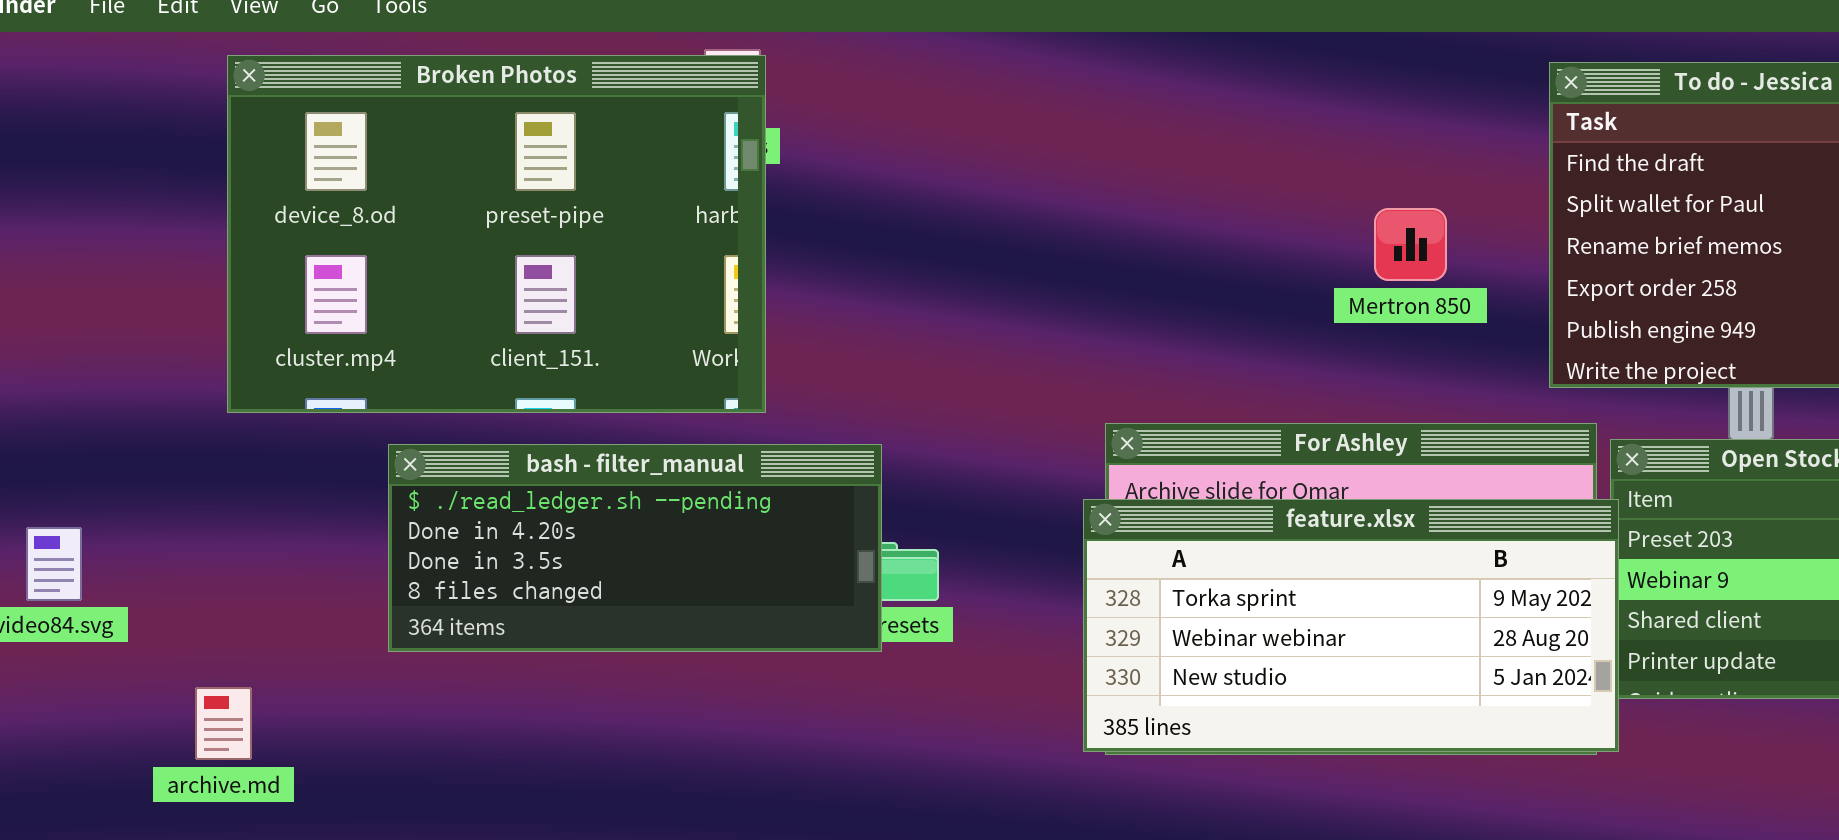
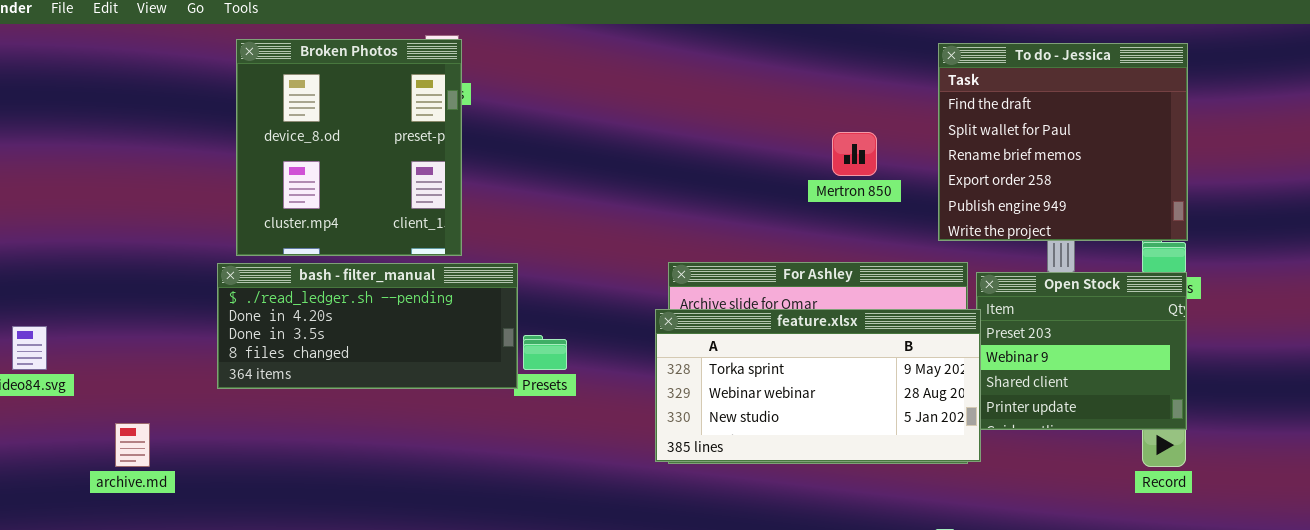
Broken Photos: [227,55,766,413] -> [236,39,462,256], resized
bash - filter_manual: [388,444,882,652] -> [217,263,518,389], moved

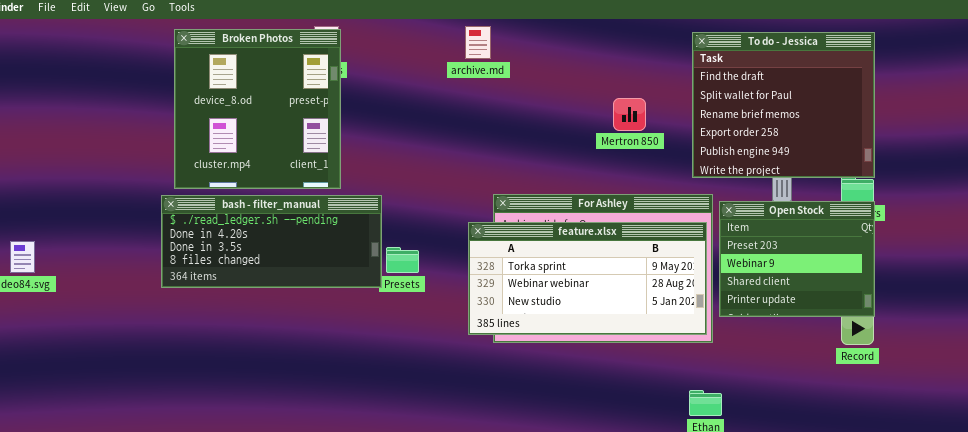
feature.xlsx: [655,309,981,462] -> [468,222,707,335], moved
archive.md: [115,423,150,467] -> [465,26,491,59], moved

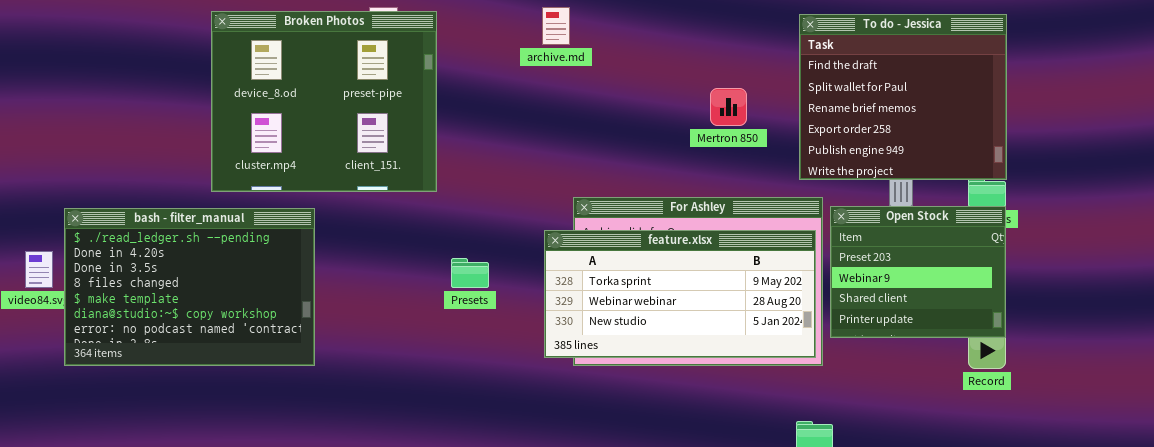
Broken Photos: [174,29,341,189] -> [211,11,437,192], resized
bash - filter_manual: [161,195,382,288] -> [64,208,315,366], moved, resized

